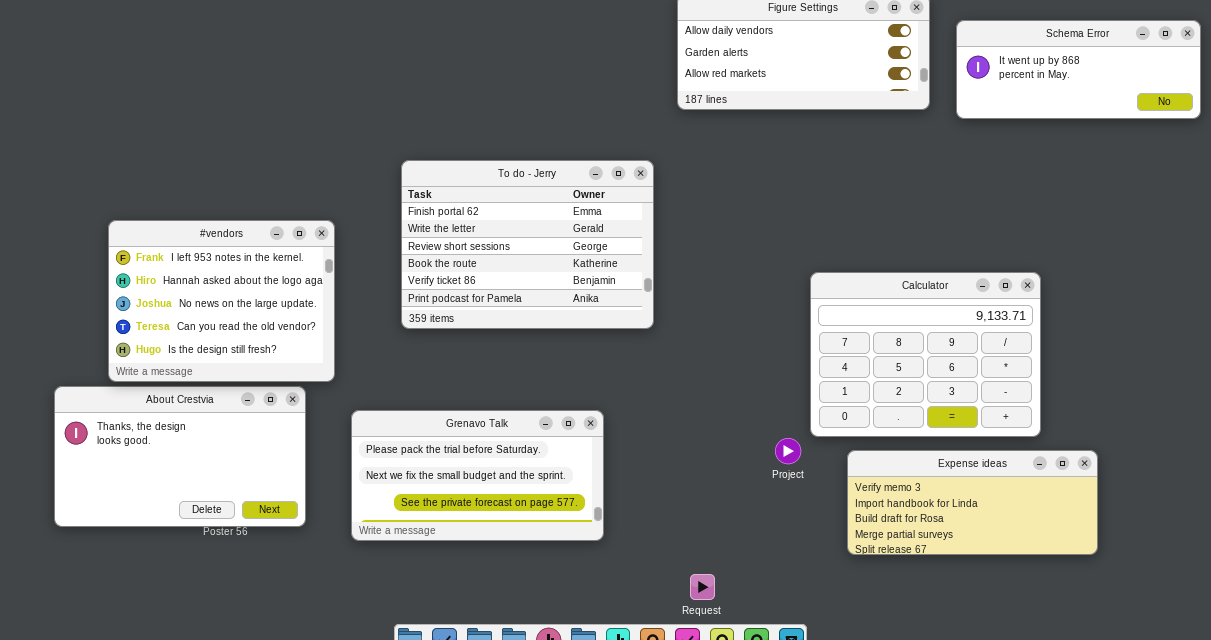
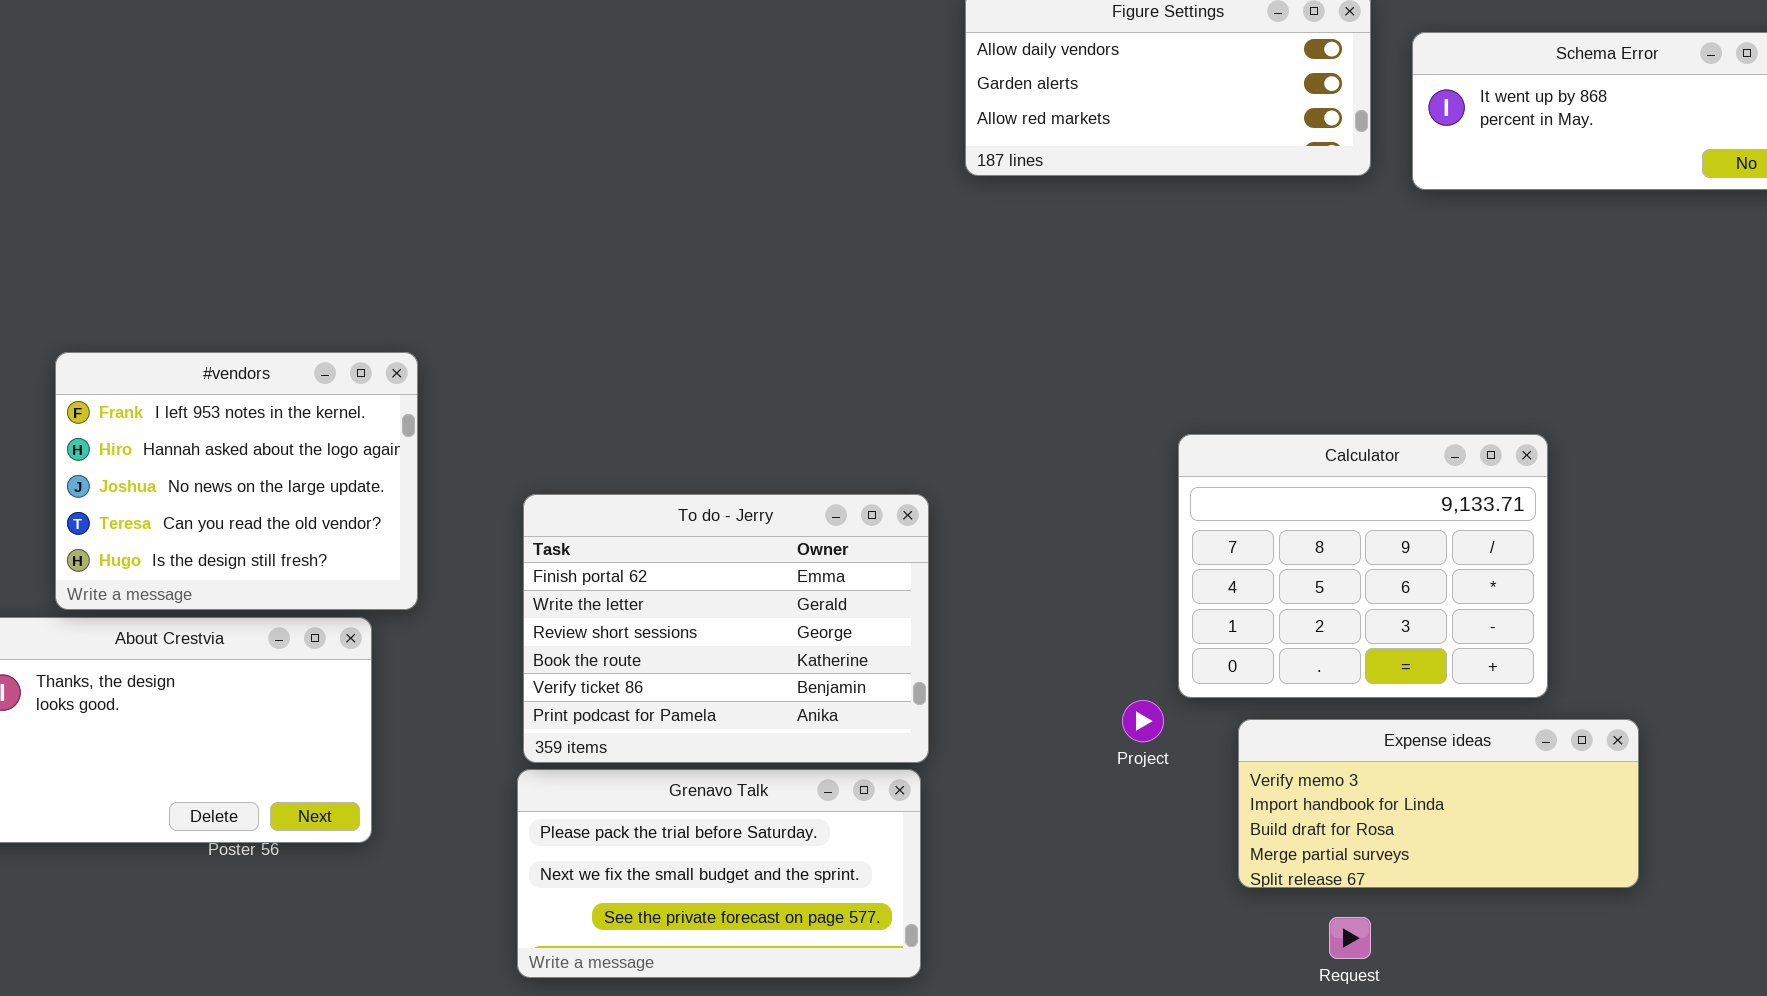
To do - Jerry: [401,160,654,329] -> [523,494,929,763], moved
Grenavo Talk: [351,410,604,541] -> [517,769,921,978], moved
Request: [690,574,715,600] -> [1329,917,1371,959], moved

